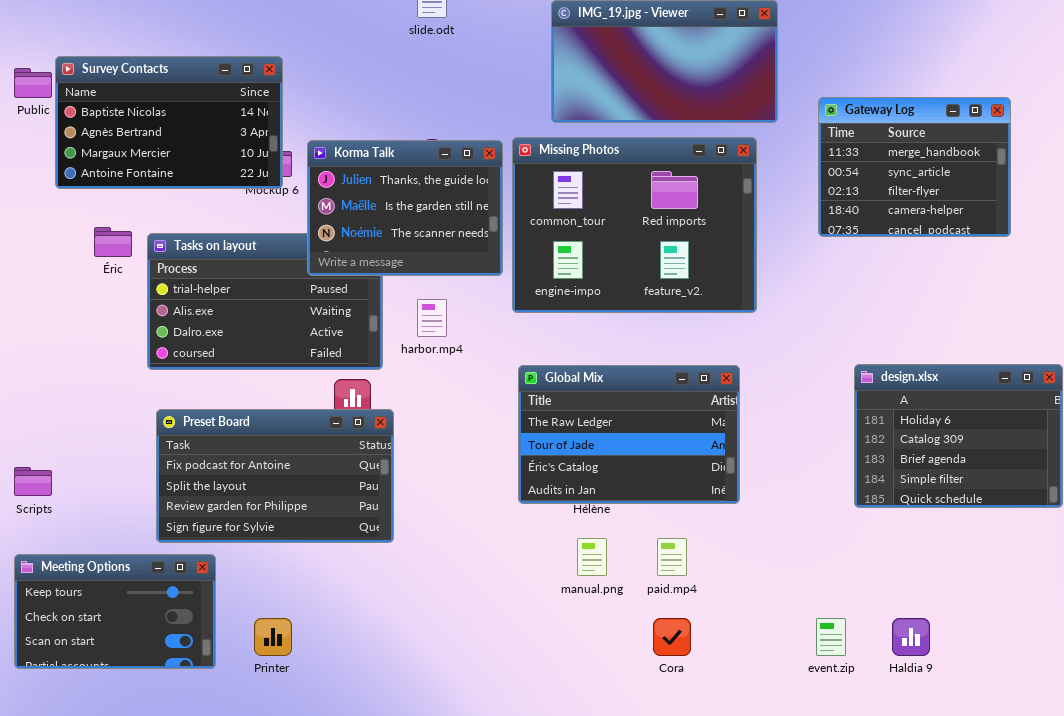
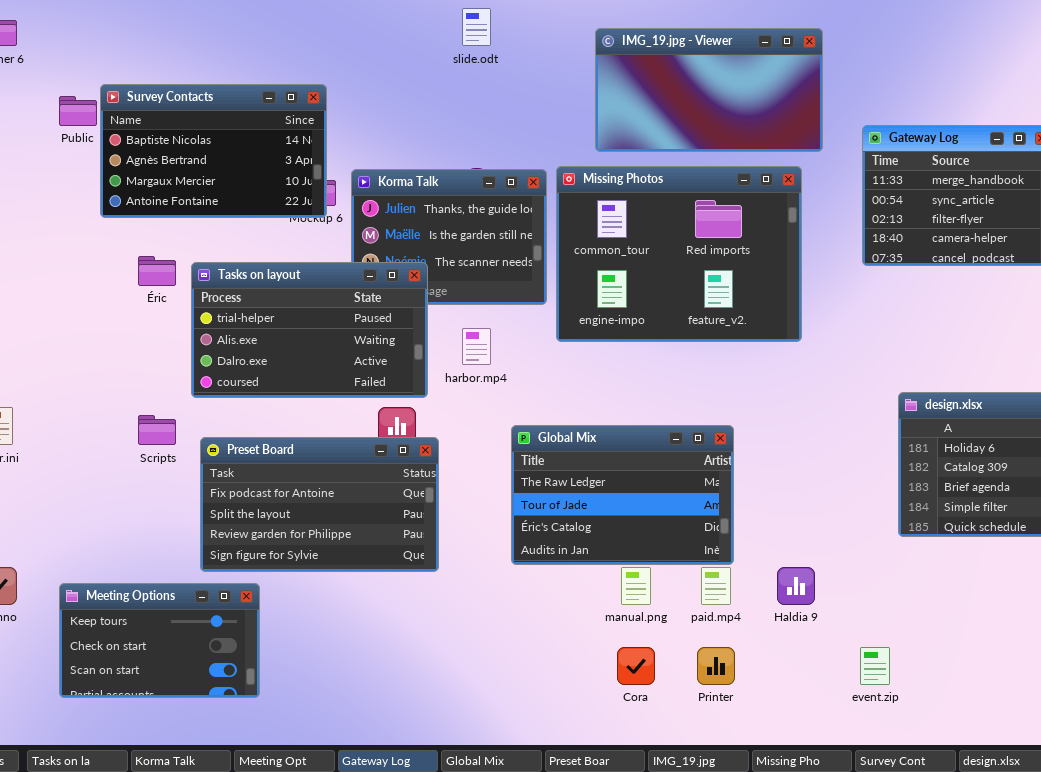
Tasks on layout: [147,233,383,370] -> [191,262,428,398], raised
Global Mix: [518,365,740,504] -> [511,425,734,565], moved
Scripts: [14,467,52,496] -> [138,415,176,445], moved
Printer: [254,618,292,656] -> [697,647,735,685], moved
Cora: [653,618,691,656] -> [617,647,655,685], moved
Haldia 9: [892,618,930,656] -> [777,567,815,605], moved

